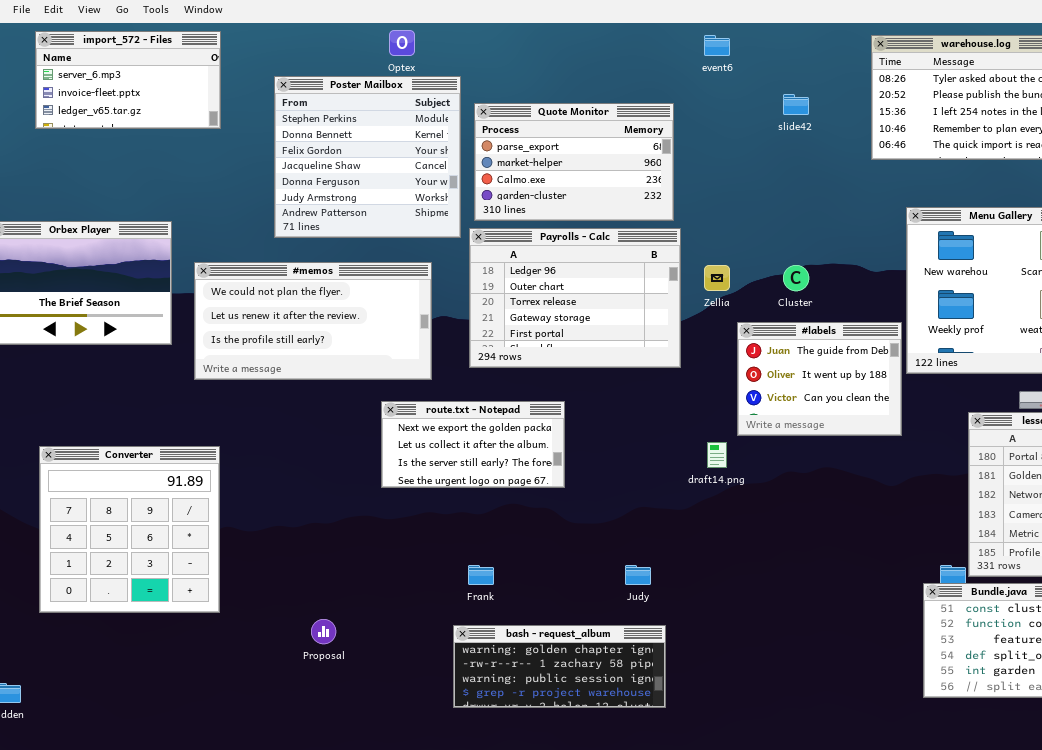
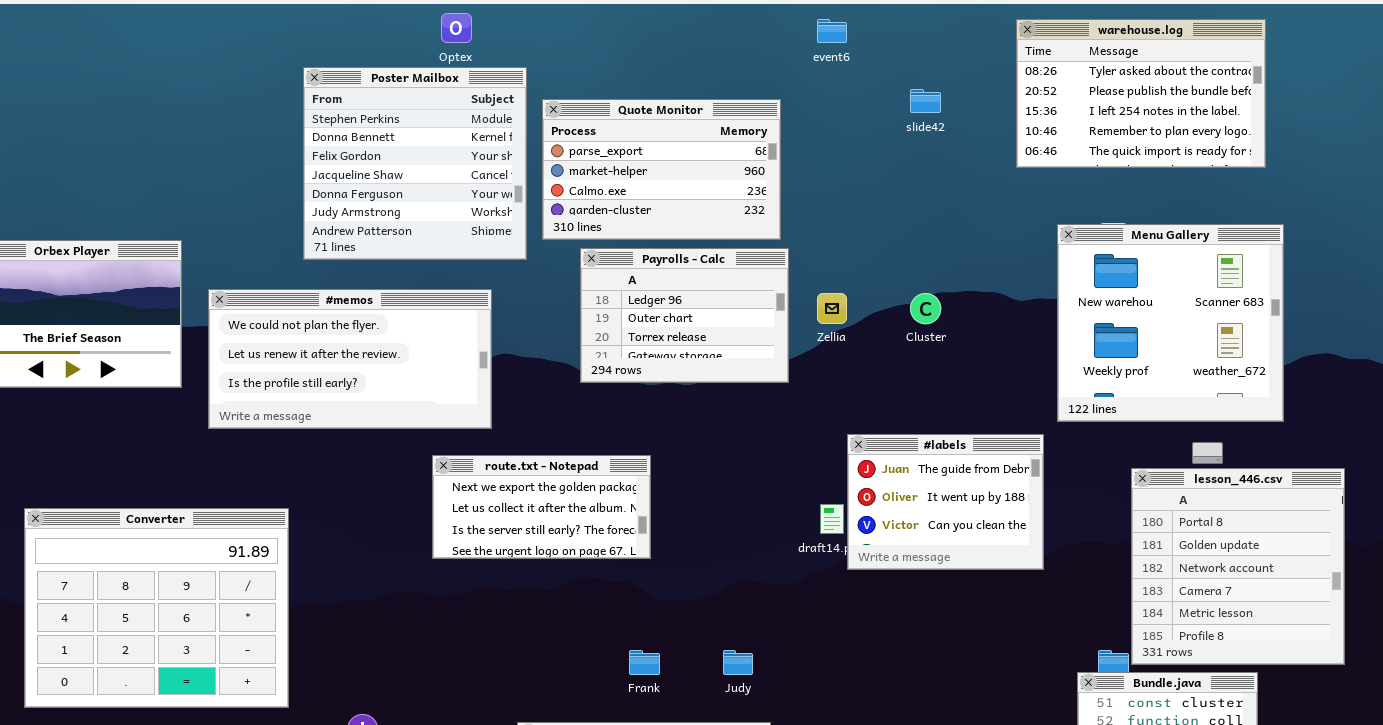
import_572 - Files: [35,31,221,129] -> none, closed
Payrolls - Calc: [469,228,681,368] -> [580,248,789,383], resized
#labels: [737,322,902,436] -> [847,434,1044,570], moved
Converter: [39,446,220,613] -> [24,508,289,708], resized
Frank: [468,565,494,585] -> [629,650,660,675], moved

